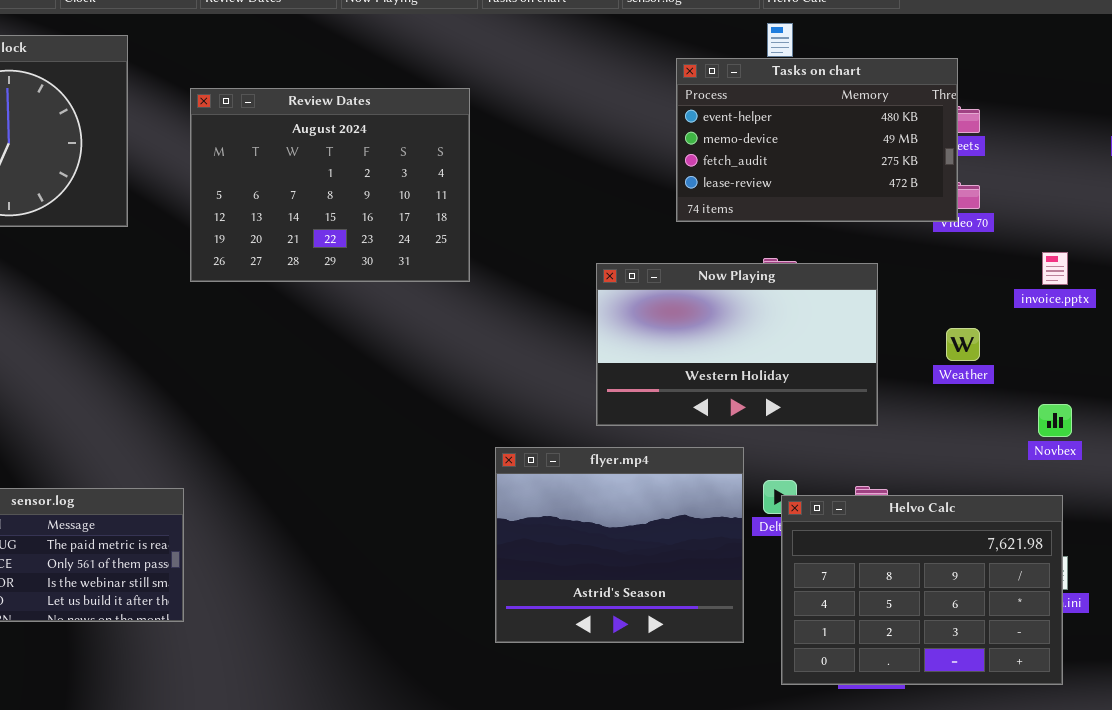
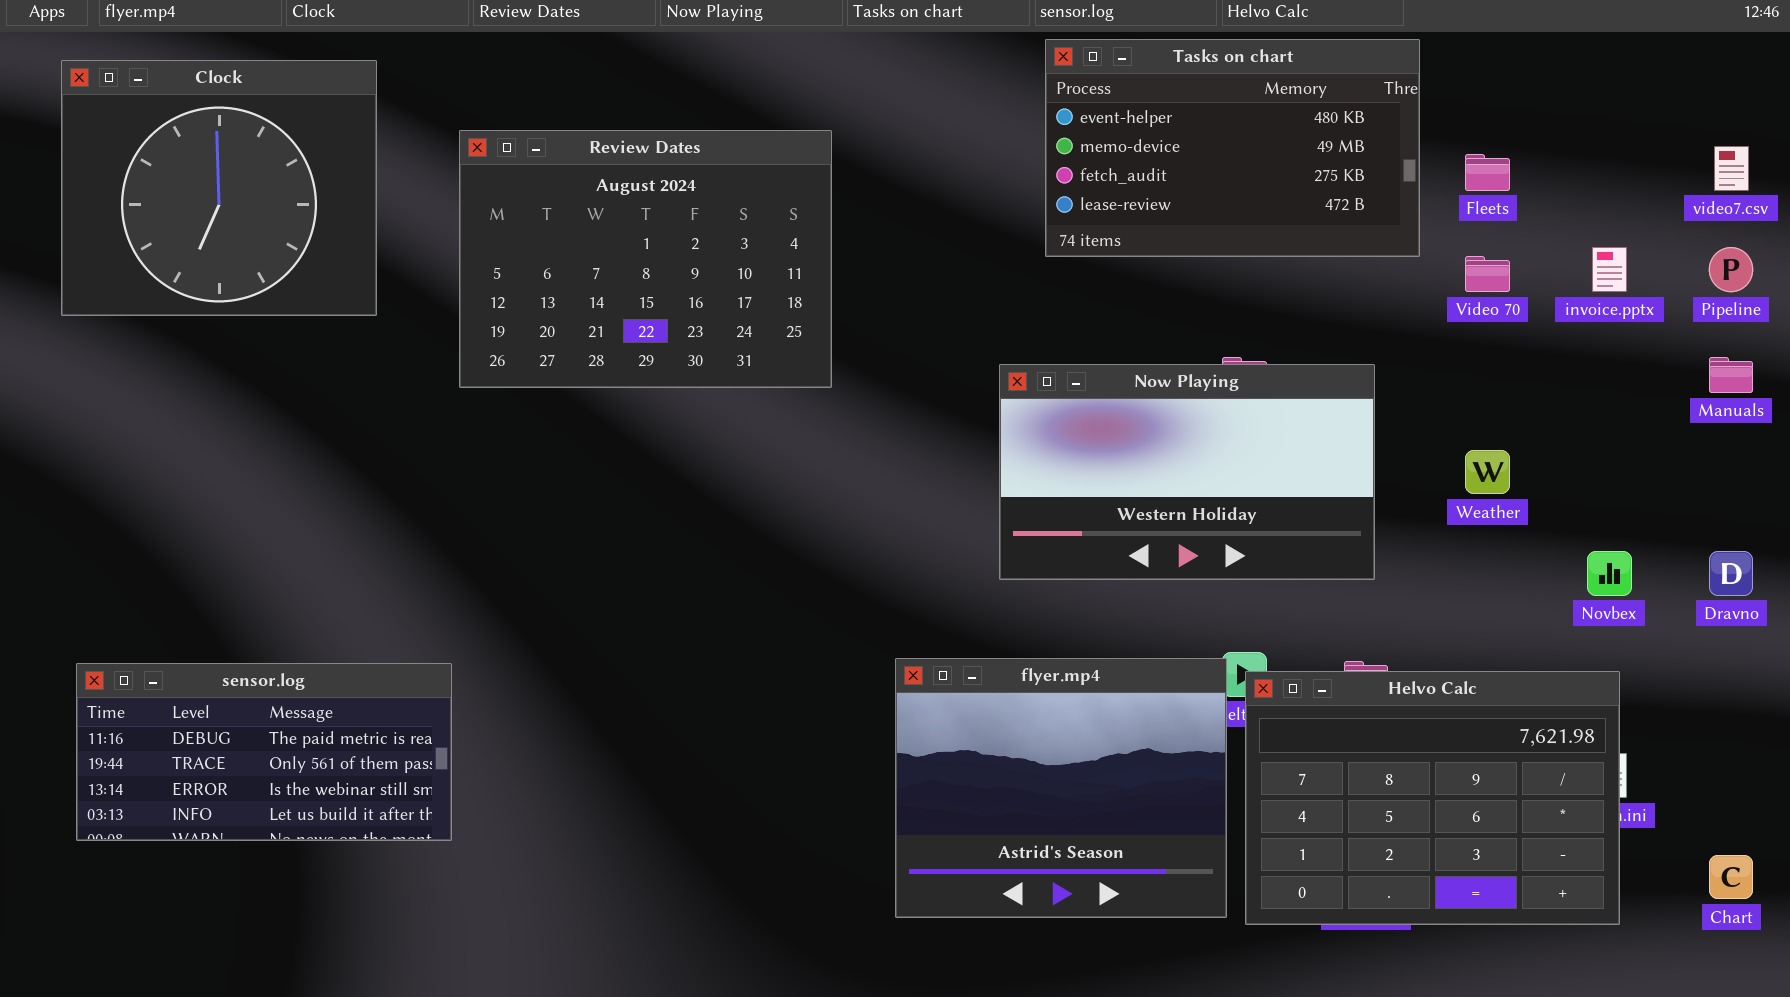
Tasks on chart: [676,58,958,222] -> [1045,39,1420,257], moved
invoice.pptx: [1042,252,1068,285] -> [1592,247,1627,292], moved
flyer.mp4: [495,447,744,643] -> [895,658,1227,918], moved

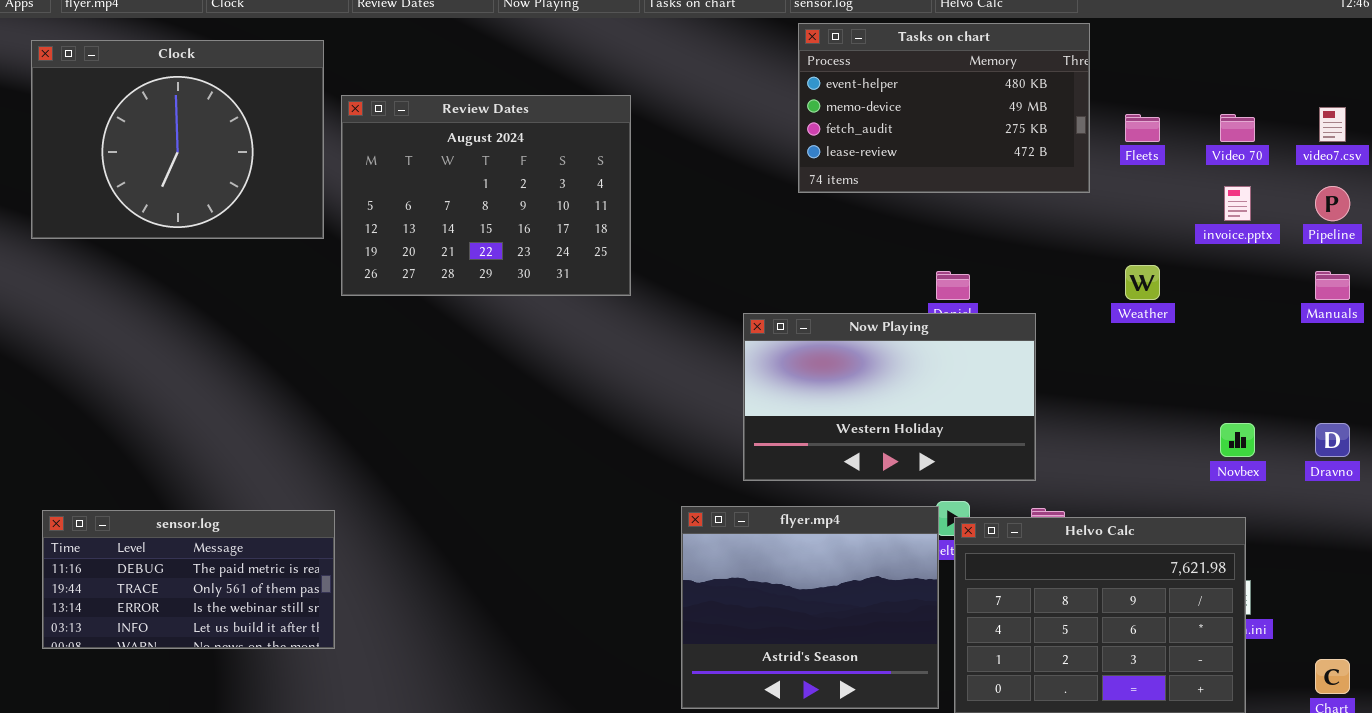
Clock: [61,60,377,316] -> [31,40,324,239], resized
Video 70: [1465,256,1510,292] -> [1220,114,1255,142], moved
Now Playing: [999,364,1375,580] -> [743,313,1036,481], moved
Weather: [1465,450,1510,494] -> [1125,265,1160,300], moved

